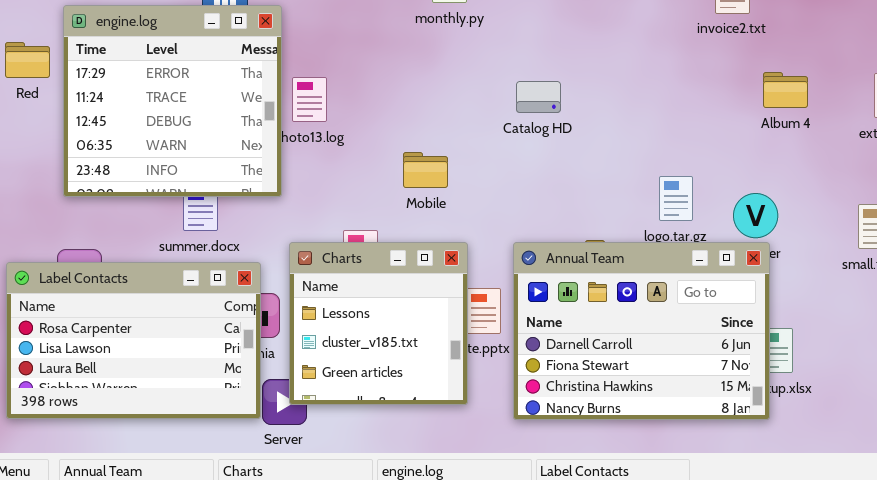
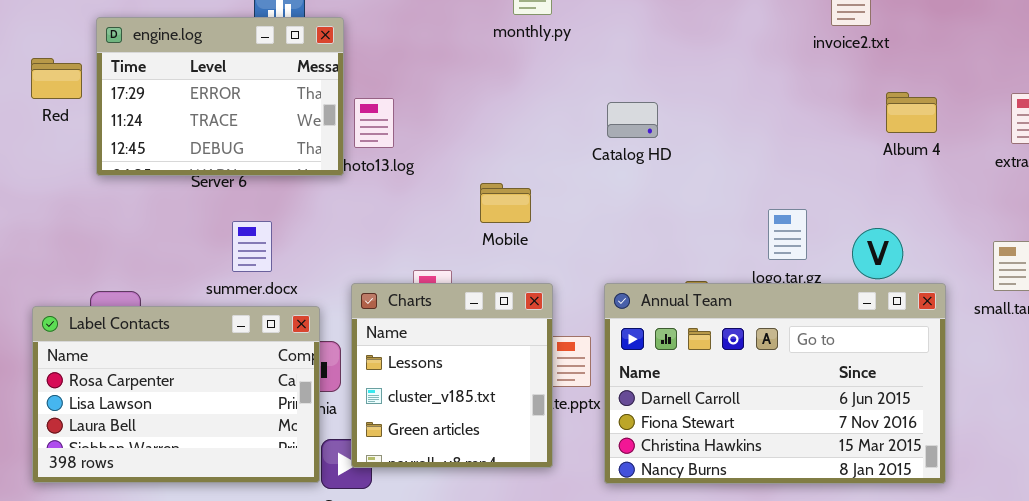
engine.log: [63,5,282,197] -> [96,17,344,176], resized
Annual Team: [513,242,770,420] -> [604,283,946,484], resized

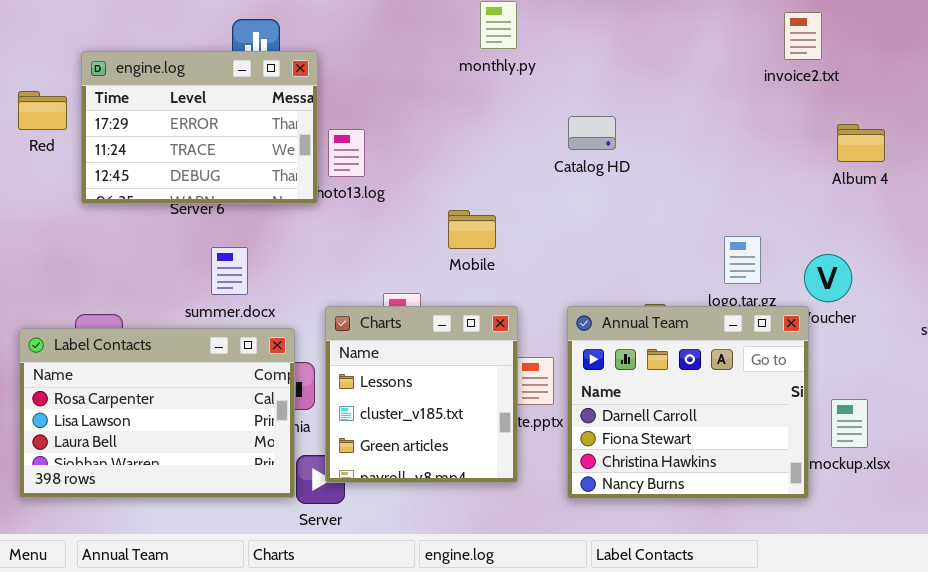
Catalog HD: [607,102,658,138] -> [568,116,616,150], moved
Annual Team: [604,283,946,484] -> [567,306,809,499], resized

